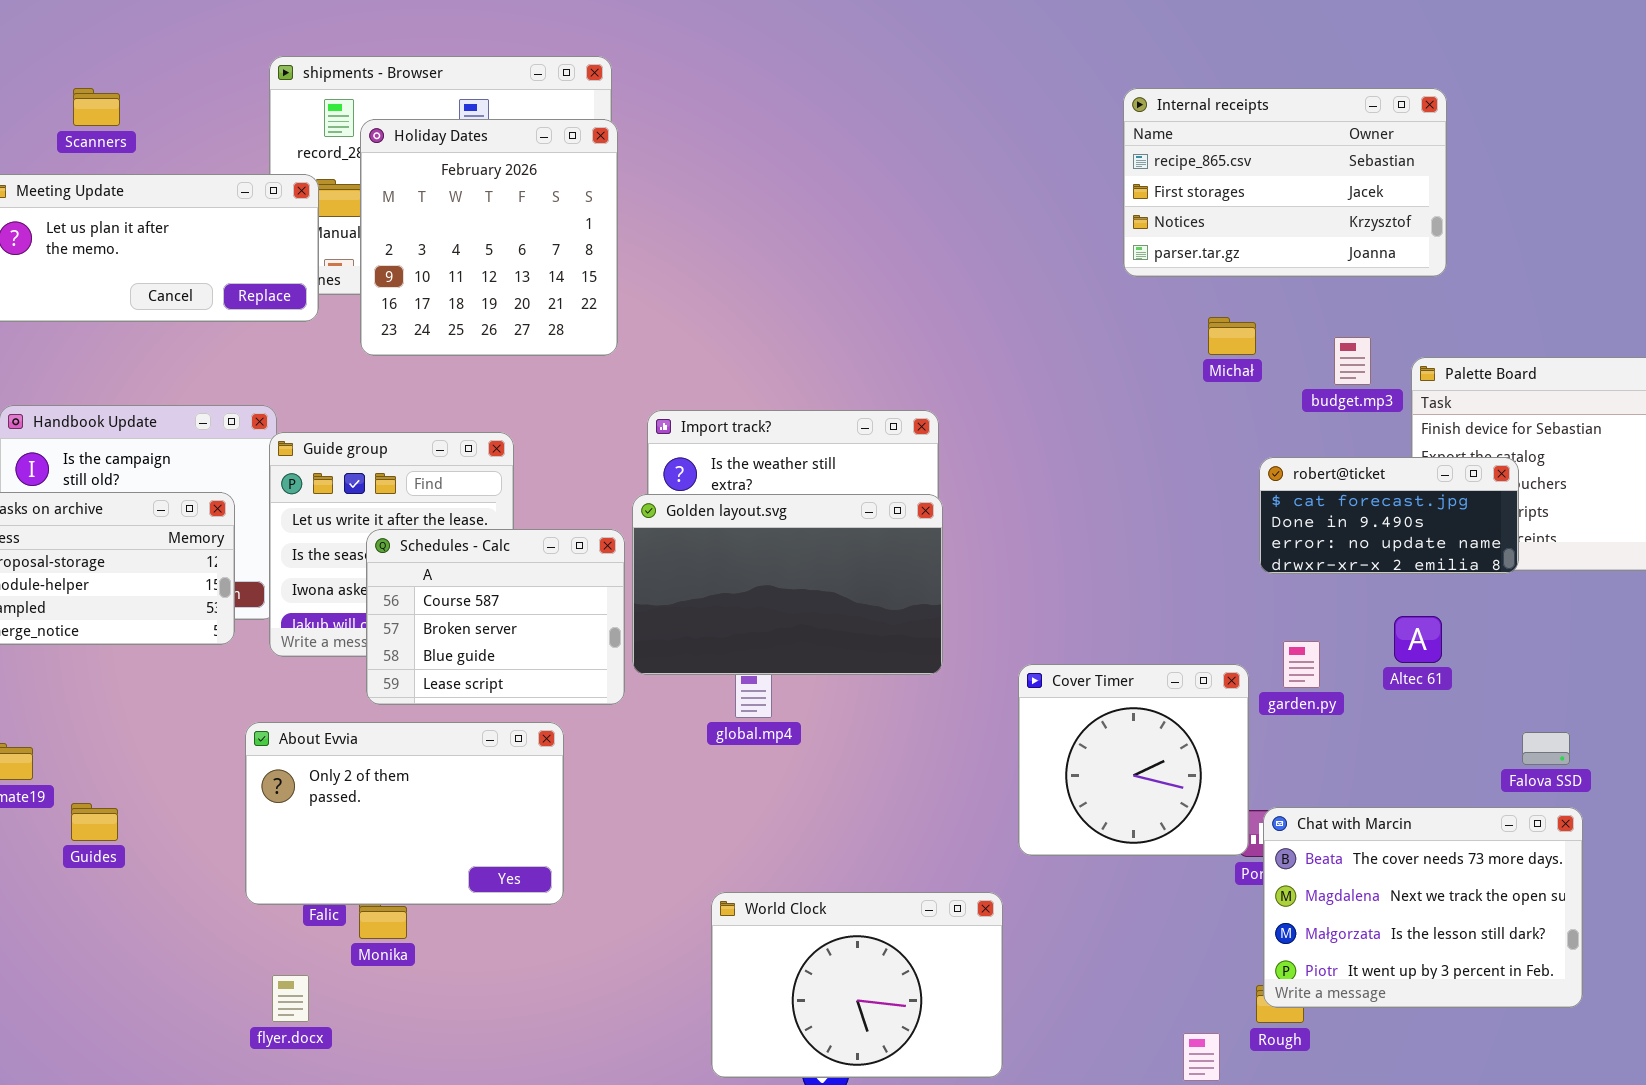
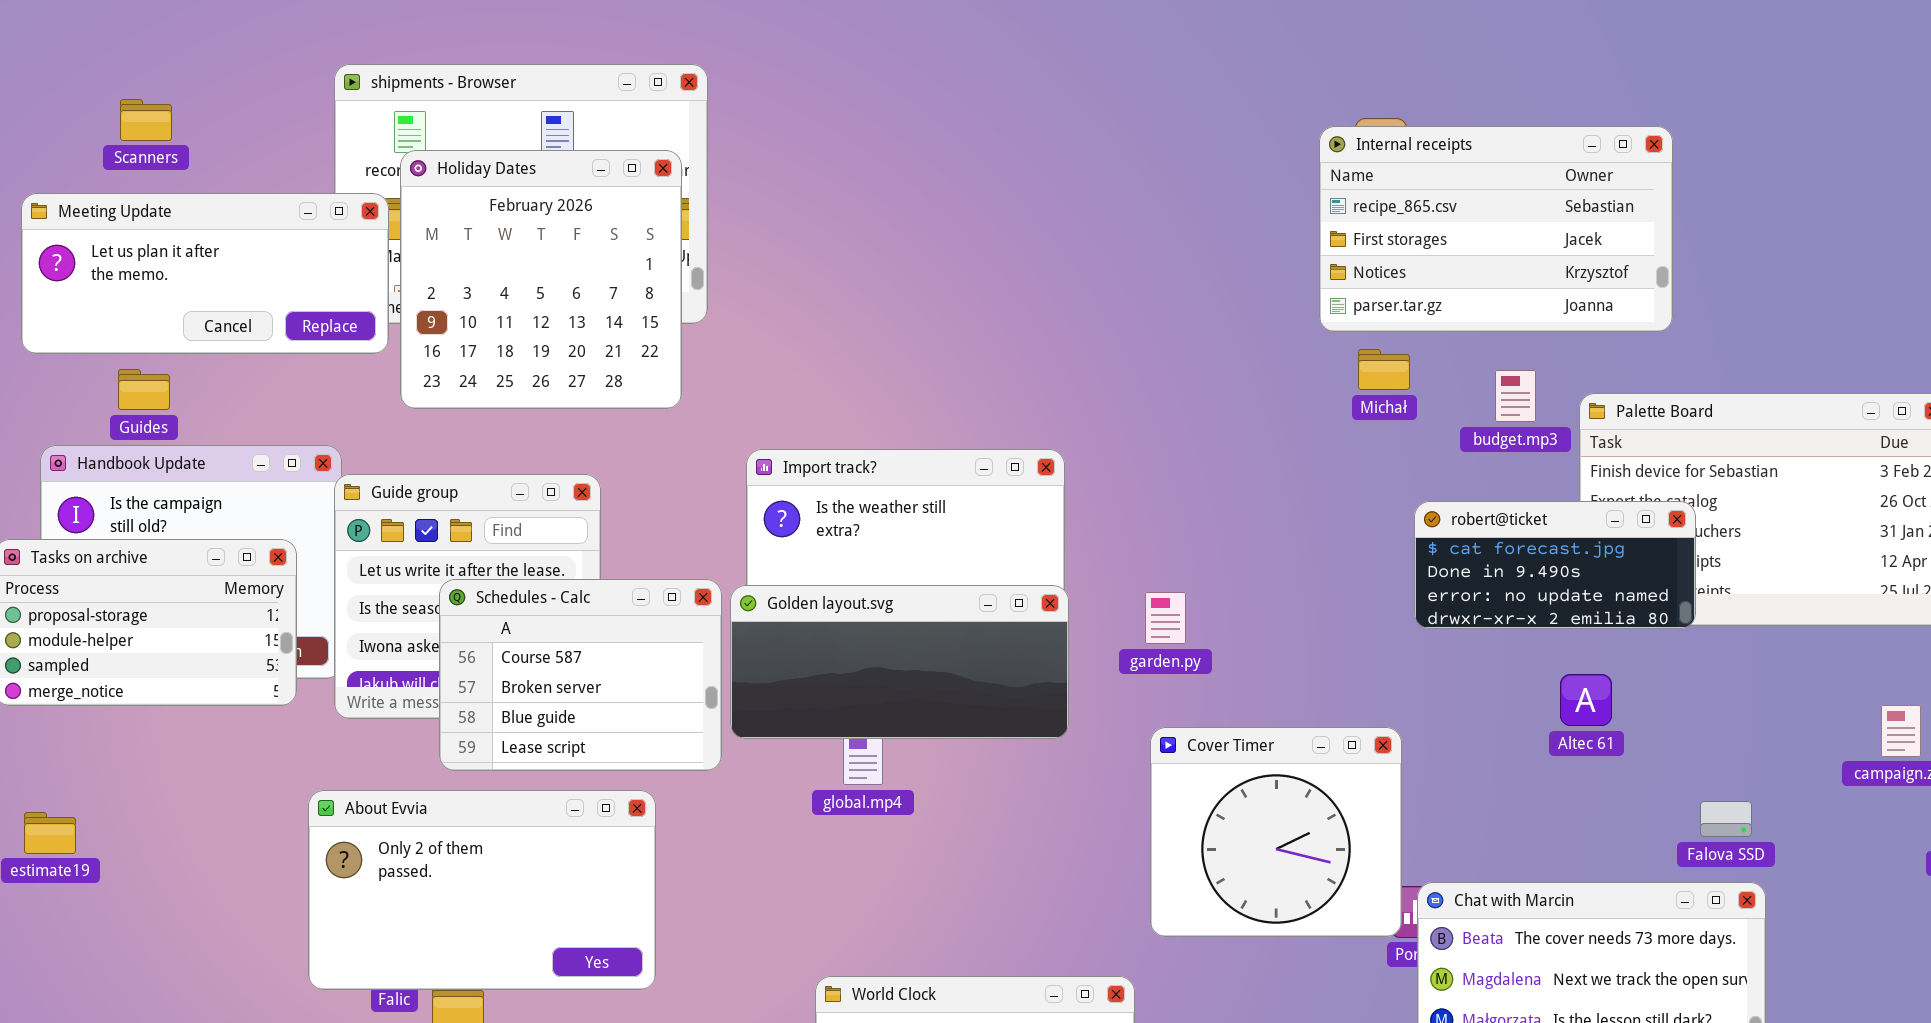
Internal receipts: [1123,88,1447,277] -> [1319,126,1673,332], moved
Holiday Dates: [360,119,618,356] -> [400,150,682,409], moved
Golden layout.svg: [632,494,943,675] -> [730,585,1069,739], resized
garden.py: [1283,641,1320,688] -> [1145,592,1186,644], moved
Guides: [71,803,118,841] -> [118,369,170,410], moved

